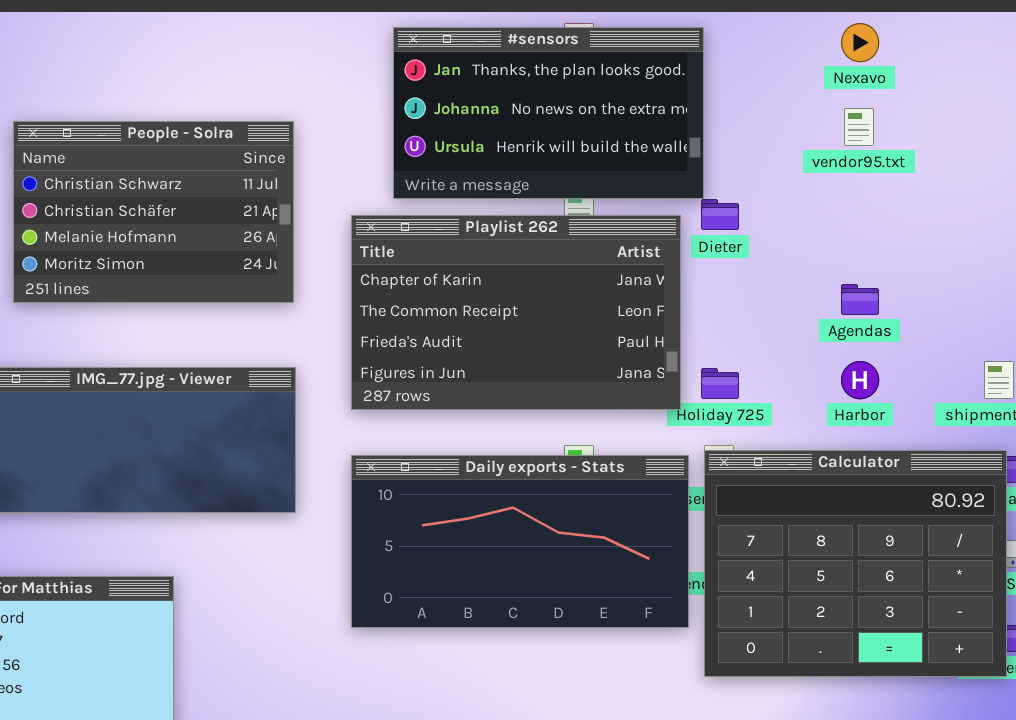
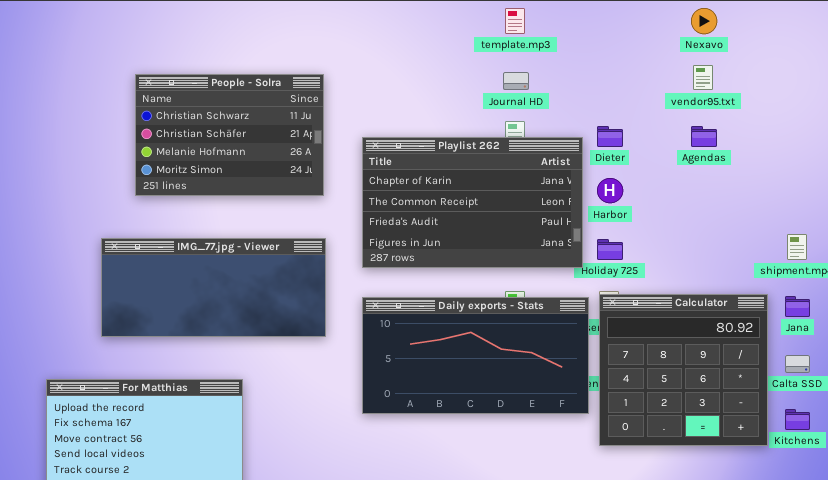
#sensors: [393,27,704,199] -> none, closed
Agendas: [841,284,879,315] -> [691,126,717,147], moved
Harbor: [841,361,879,399] -> [597,178,623,203], moved
Calculator: [704,450,1007,677] -> [599,294,768,446], resized

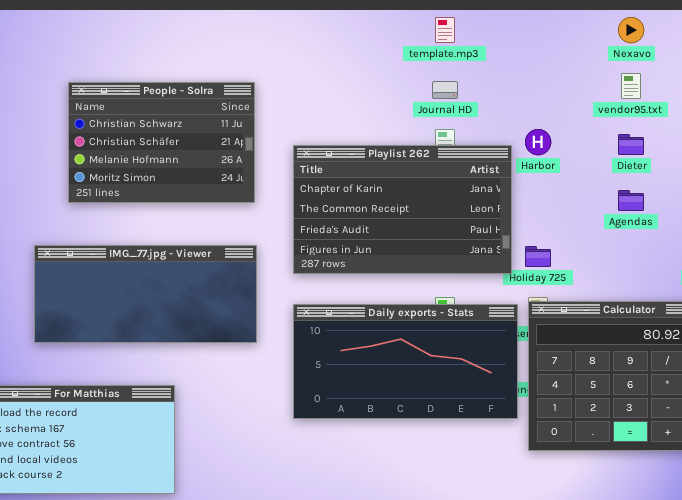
Dieter: [597,126,623,147] -> [618,134,644,155], moved
Agendas: [691,126,717,147] -> [618,190,644,211], moved
Harbor: [597,178,623,203] -> [525,129,551,155], moved

